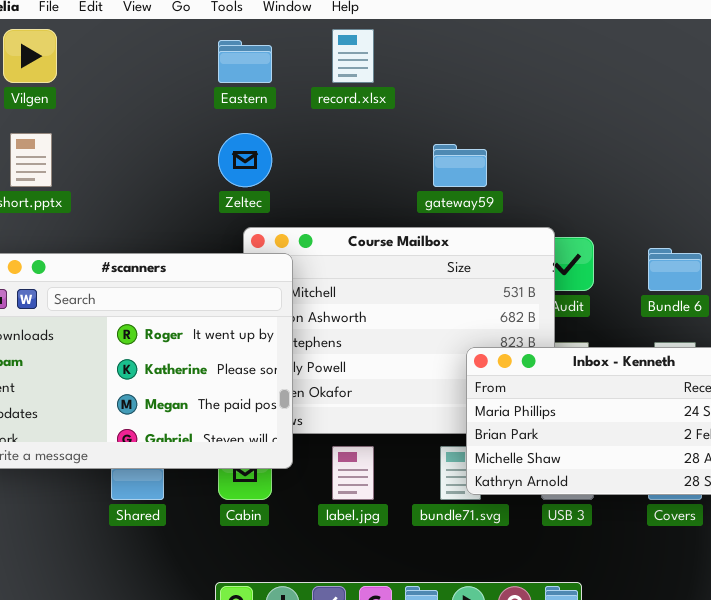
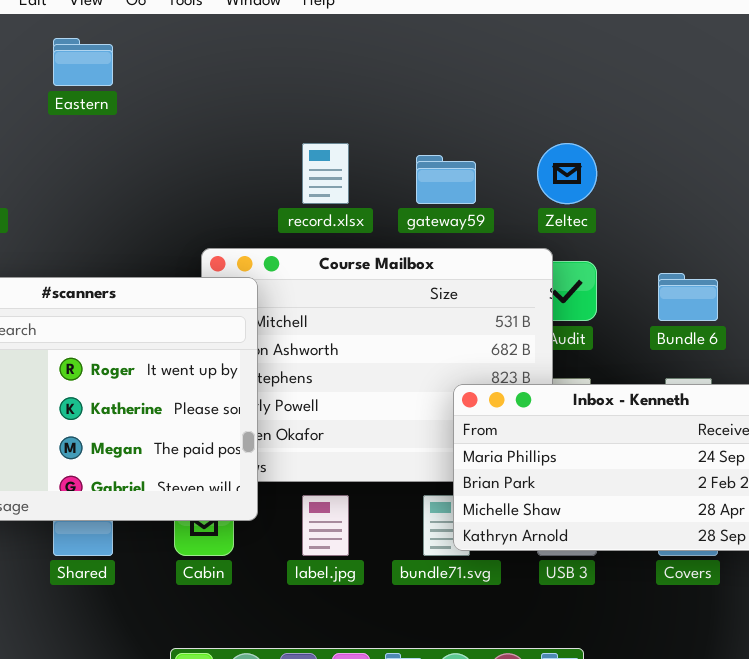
record.xlsx: [332,29,374,83] -> [302,143,349,204], moved
Eastern: [218,40,272,83] -> [53,38,113,86], moved
Zeltec: [218,133,272,187] -> [537,143,597,204], moved

